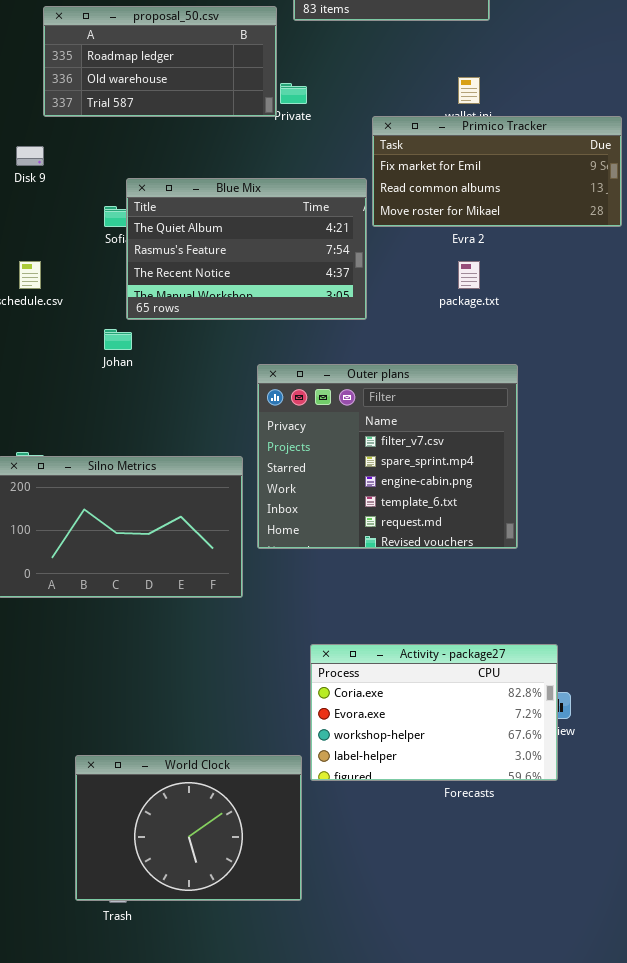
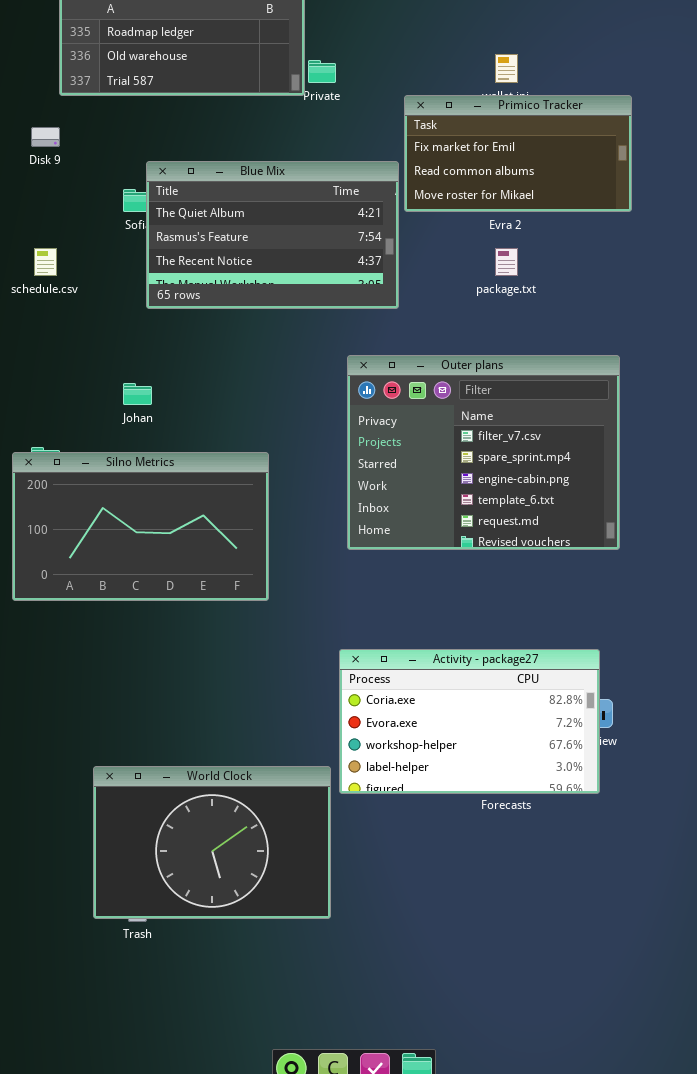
Primico Tracker: [372,116,622,227] -> [404,95,632,212], resized
Johan: [104,329,132,350] -> [123,383,152,405], moved
Outer plans: [257,364,518,549] -> [347,355,620,550], moved

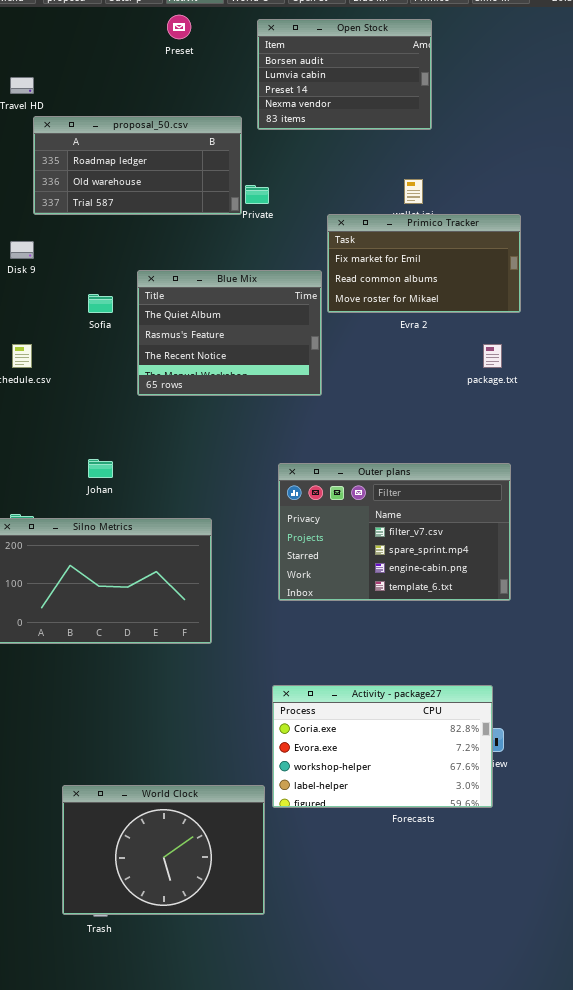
Blue Mix: [146,161,399,309] -> [137,270,322,396], resized
package.txt: [495,248,518,276] -> [483,344,502,368], moved
Outer plans: [347,355,620,550] -> [278,463,511,601], resized

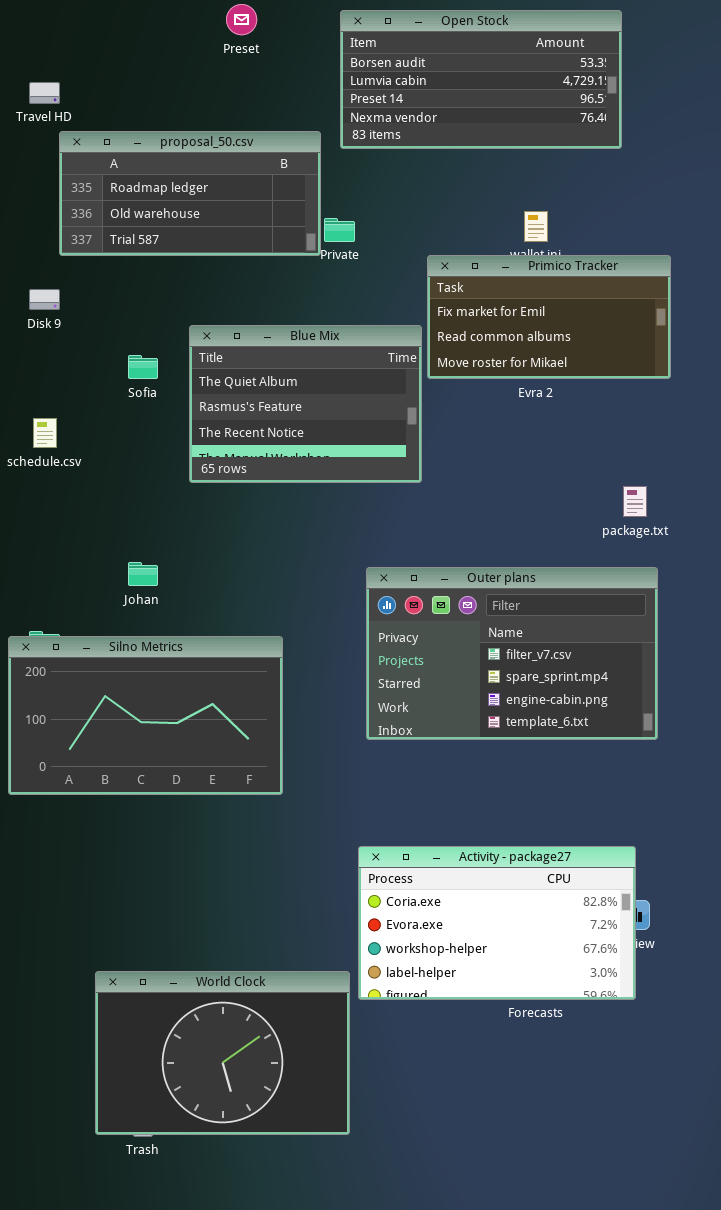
Open Stock: [257,19,432,130] -> [340,10,622,149], resized
package.txt: [483,344,502,368] -> [623,486,647,517], moved

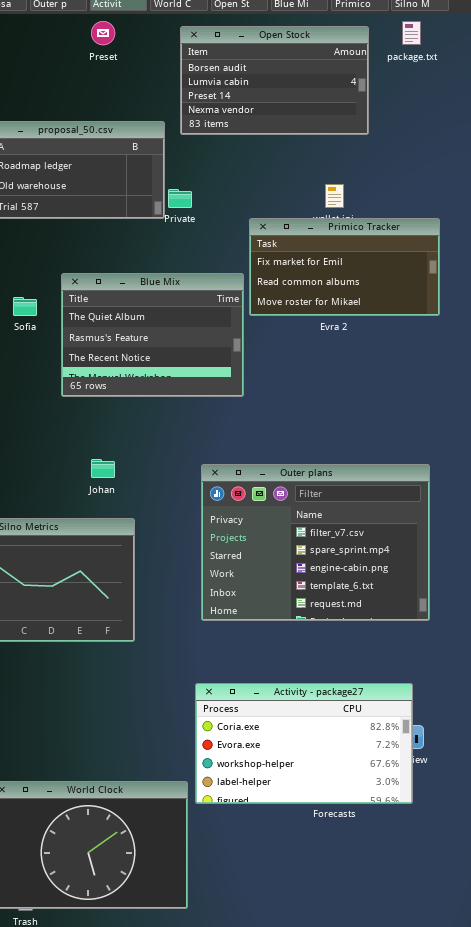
Open Stock: [340,10,622,149] -> [180,26,369,135], resized
package.txt: [623,486,647,517] -> [402,21,421,45], moved
Johan: [128,562,158,586] -> [91,459,115,478], moved
Outer plans: [366,567,658,740] -> [201,464,430,621], resized

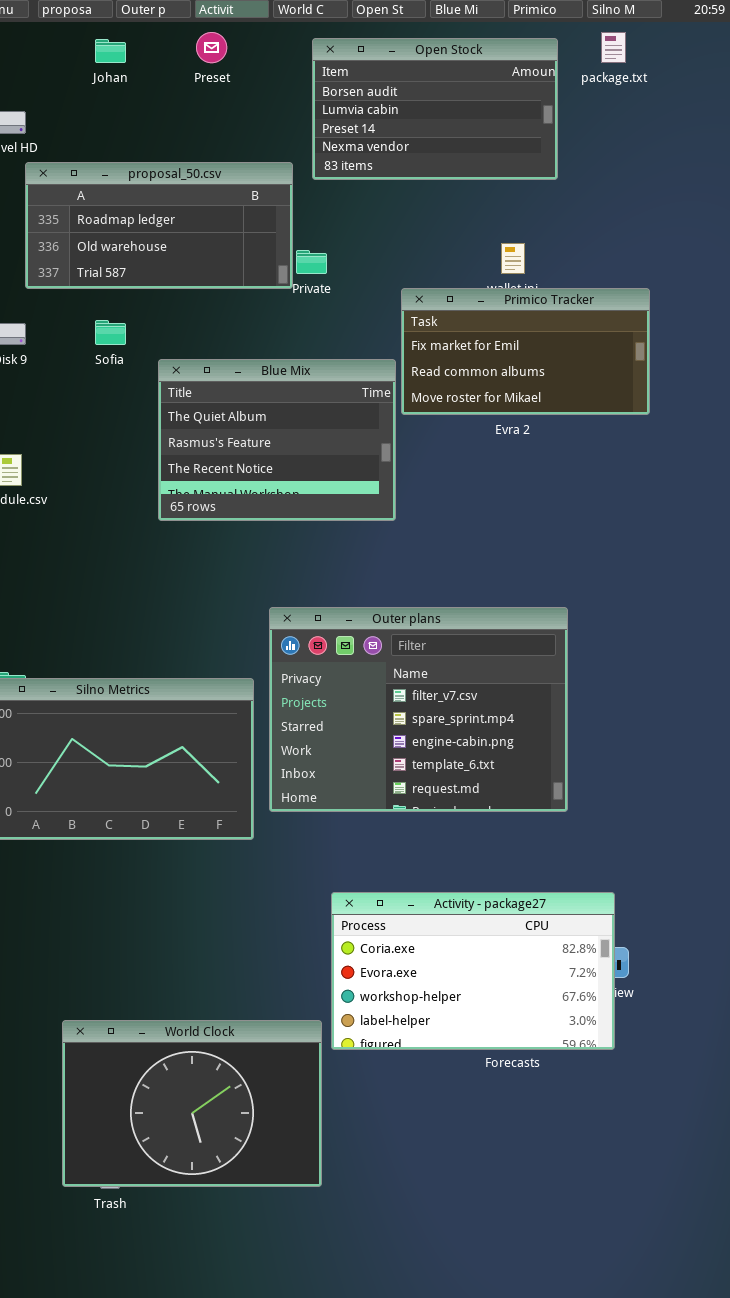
Sofia: [13,297,37,316] -> [95,320,126,345], moved
Johan: [91,459,115,478] -> [95,39,126,63], moved
Outer plans: [201,464,430,621] -> [269,607,568,812], moved

